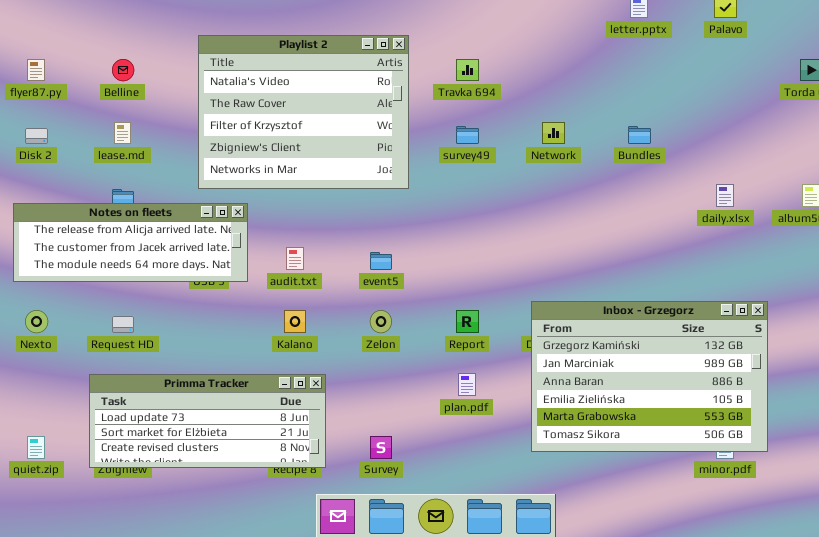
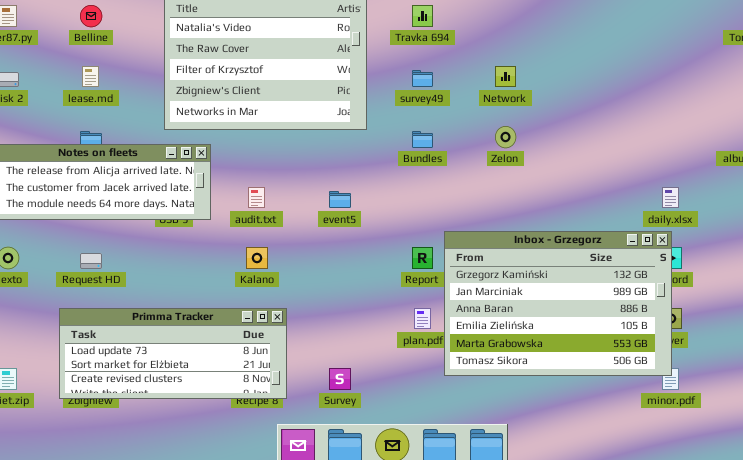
Bundles: [628,126,651,144] -> [412,131,433,148], moved
daily.xlsx: [716,184,734,207] -> [662,187,679,208], moved
Inbox - Grzegorz: [531,301,768,452] -> [444,231,672,376], moved
Zelon: [370,310,392,333] -> [495,126,516,148], moved

